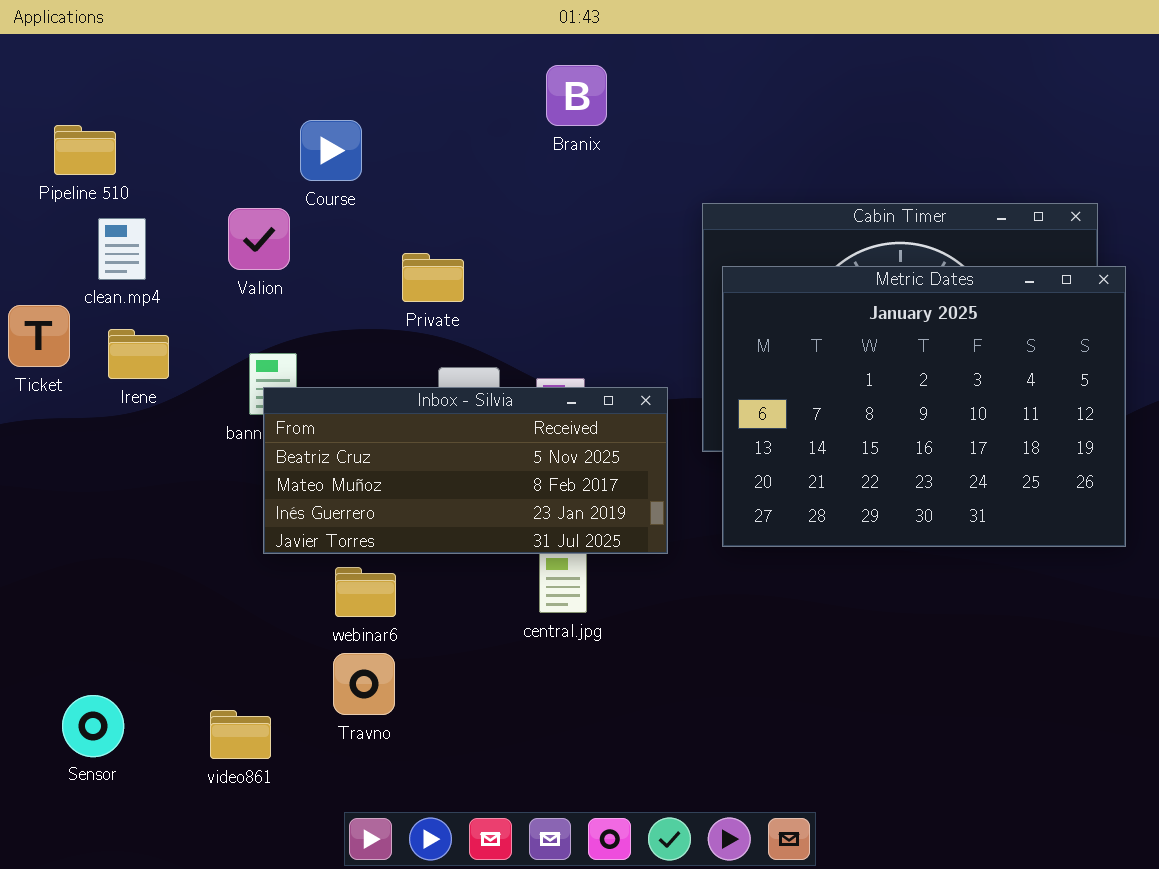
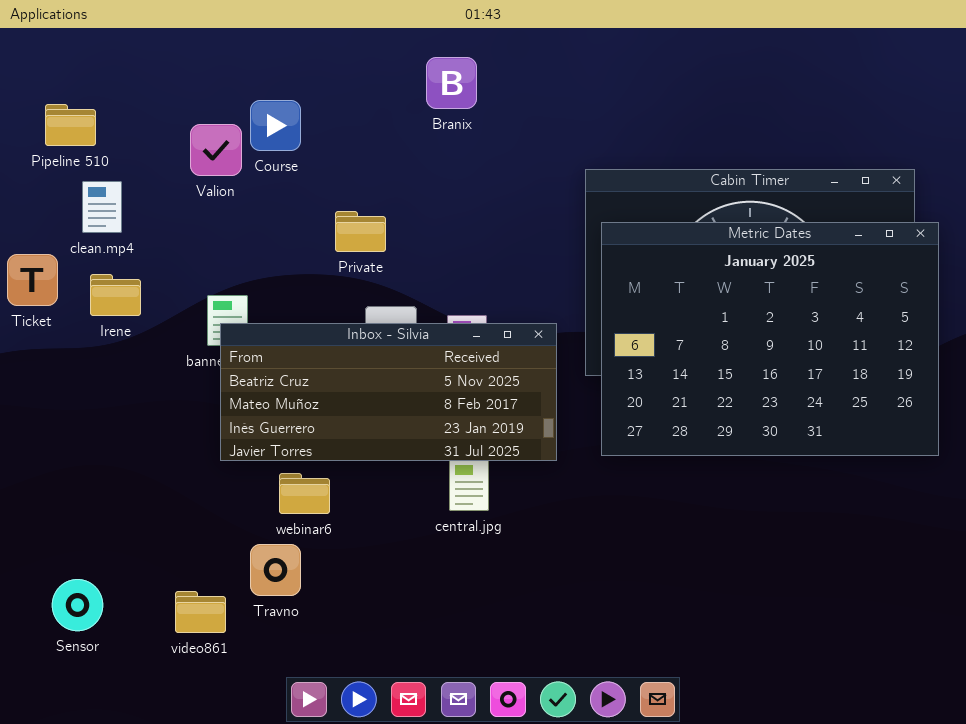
Branix: [546,65,607,126] -> [426,57,477,109], moved
Valion: [228,208,290,270] -> [190,124,242,176], moved
Travno: [333,653,395,715] -> [250,544,301,596], moved

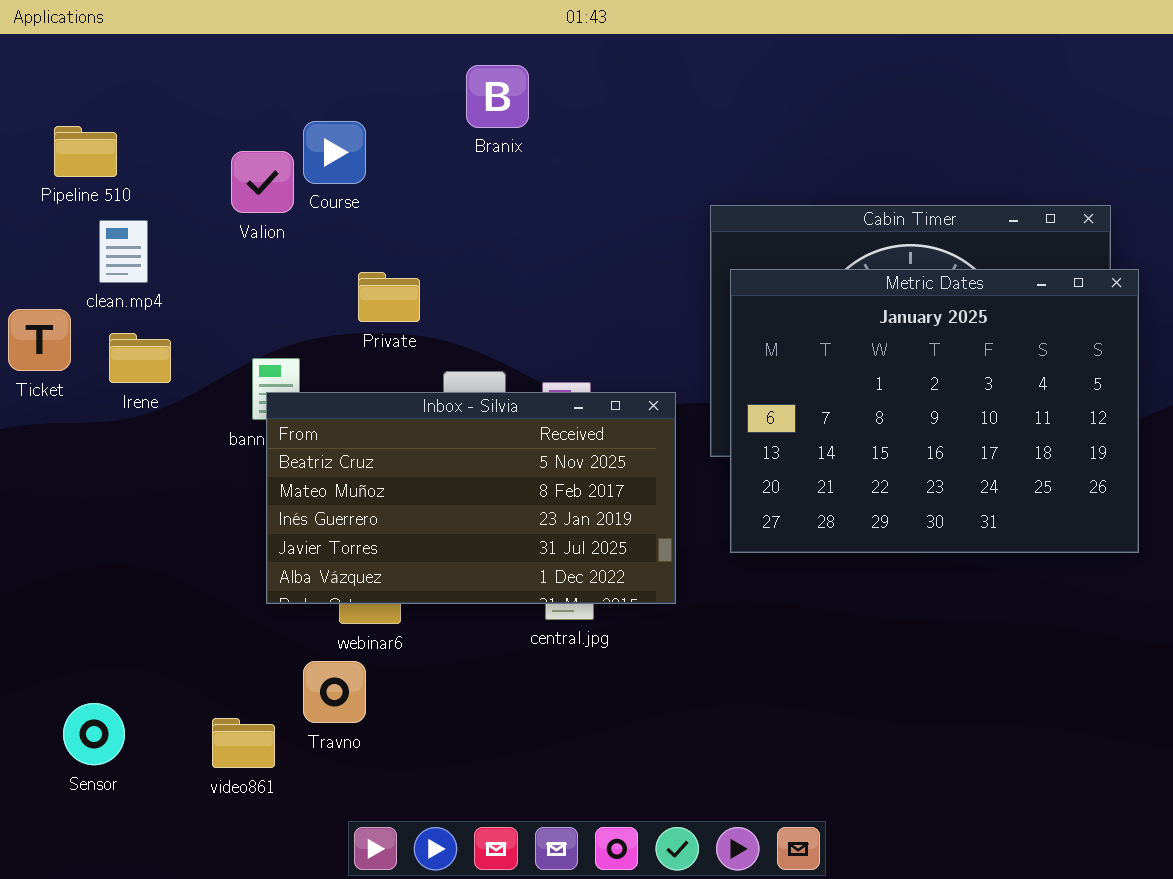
Branix: [426,57,477,109] -> [466,65,529,128], moved
Private: [335,211,386,252] -> [358,272,420,322], moved
Inbox - Silvia: [220,323,557,461] -> [266,392,676,604], resized

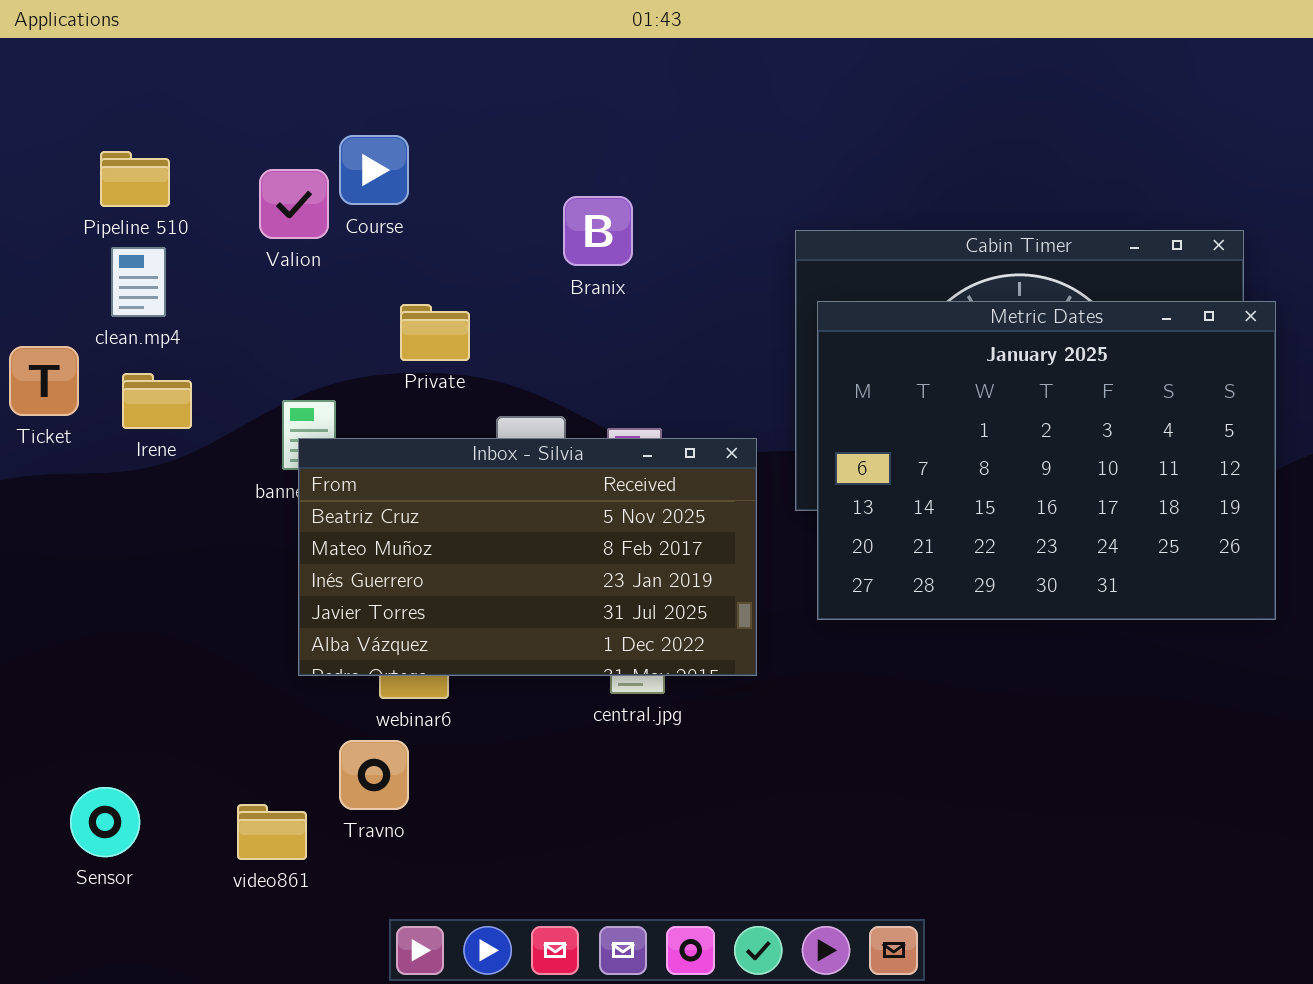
Branix: [466,65,529,128] -> [563,196,633,266], moved
Pipeline 510: [54,126,117,177] -> [100,151,170,207], moved

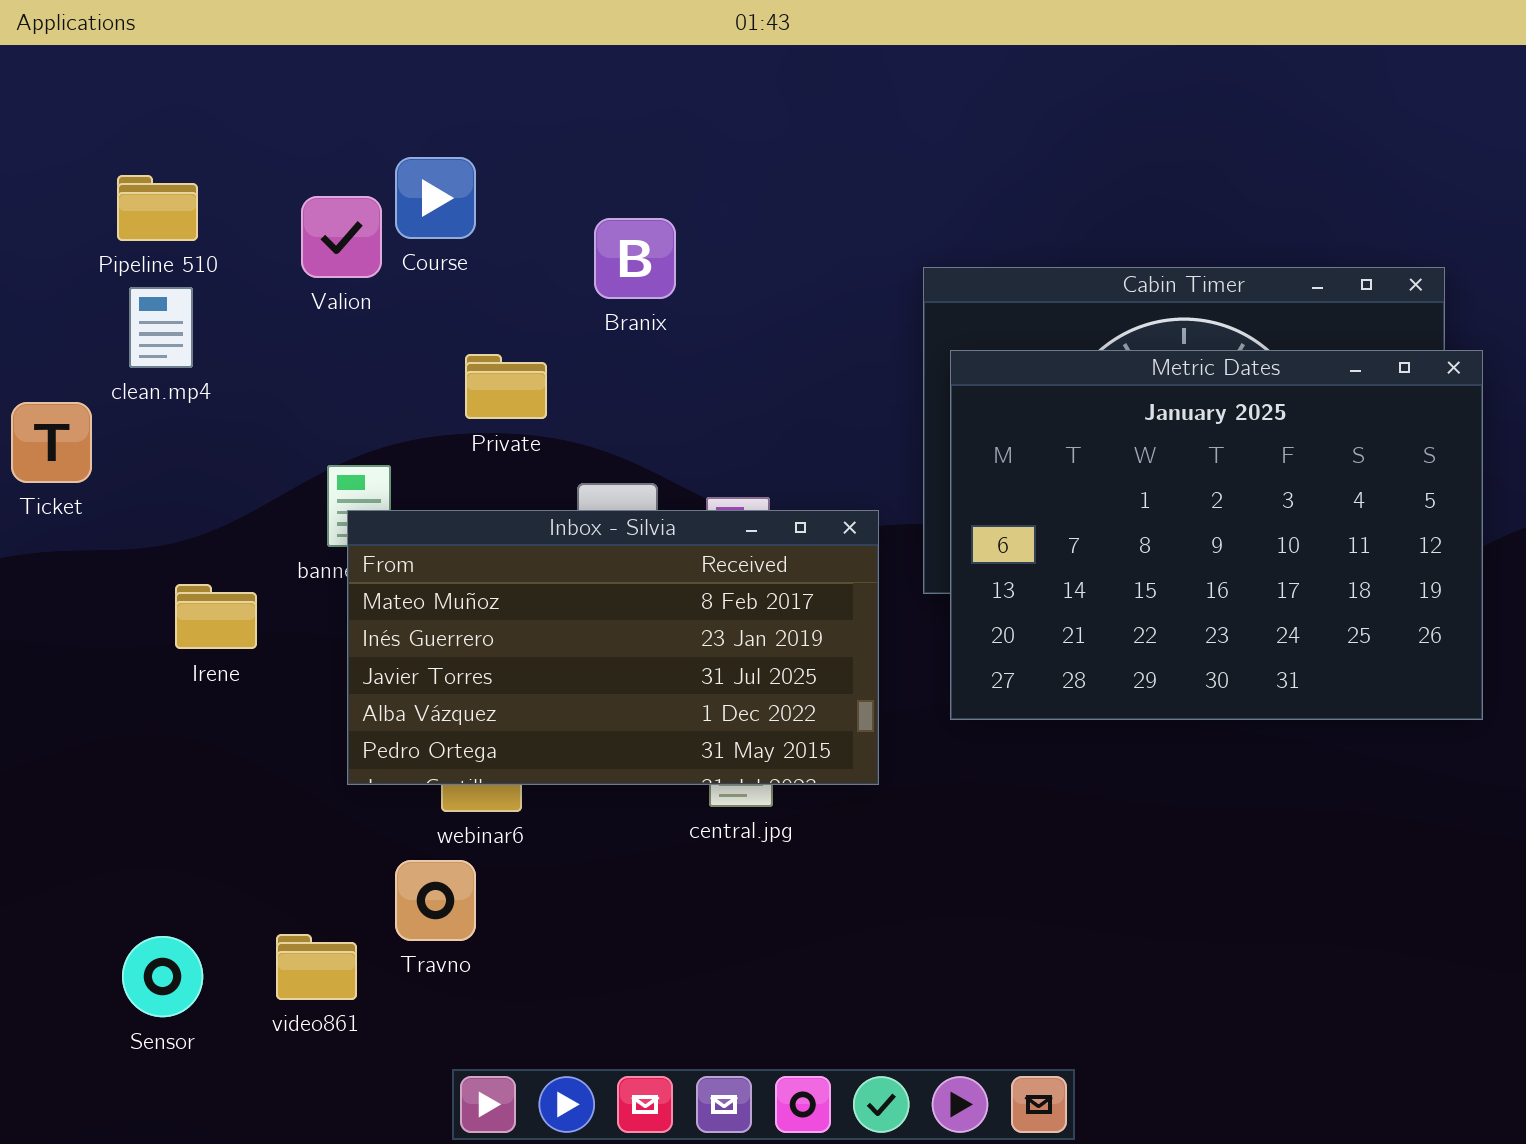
Branix: [563,196,633,266] -> [594,218,676,299], moved
Irene: [122,373,192,429] -> [175,584,257,649], moved
Inbox - Silvia: [298,438,757,676] -> [347,510,879,785], scrolled down 1 row
Sensor: [70,787,140,857] -> [122,936,203,1017], moved

